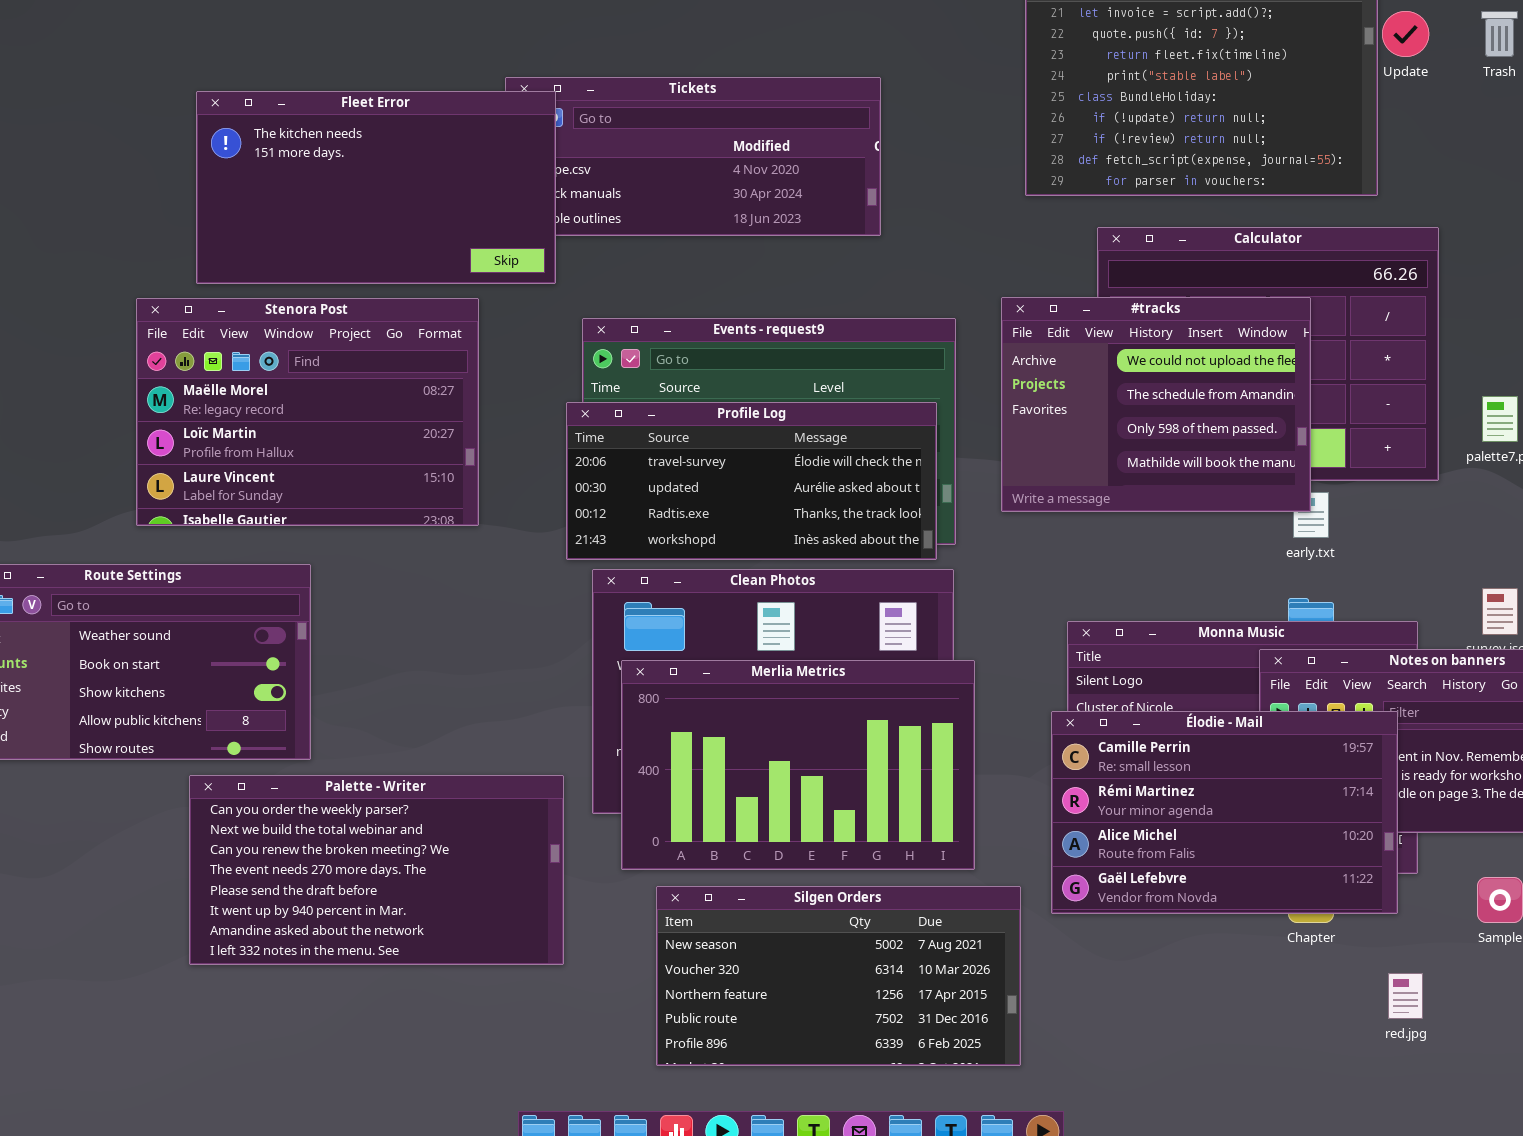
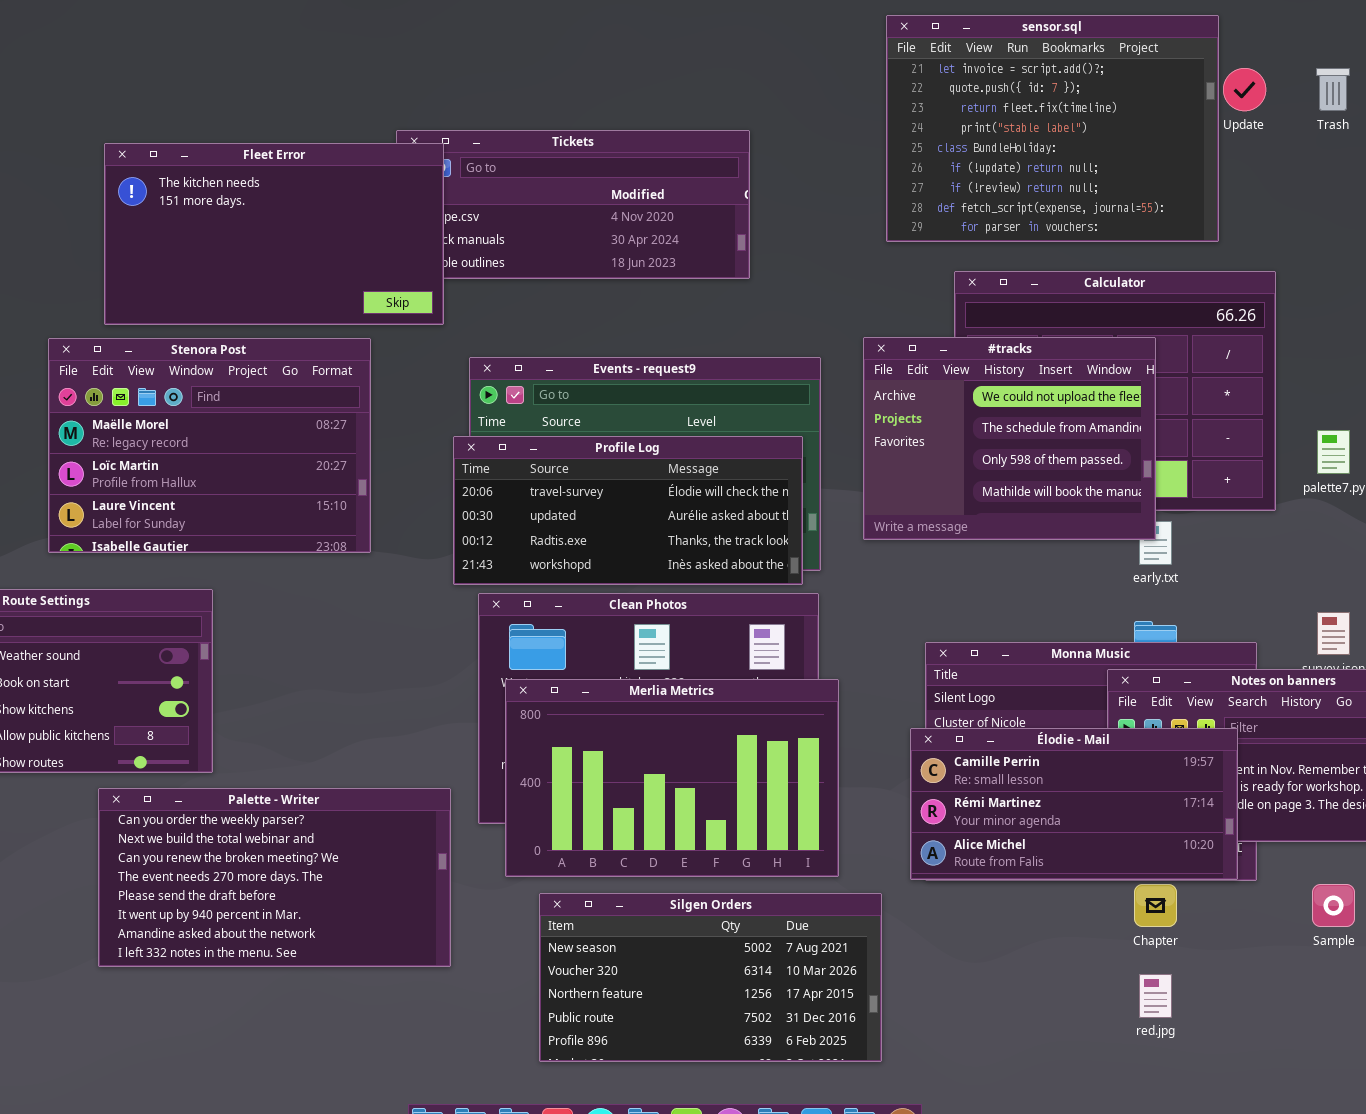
Élodie - Mail: [1051,711,1398,914] -> [910,728,1238,880], resized
red.jpg: [1388,973,1423,1019] -> [1139,974,1172,1018], moved

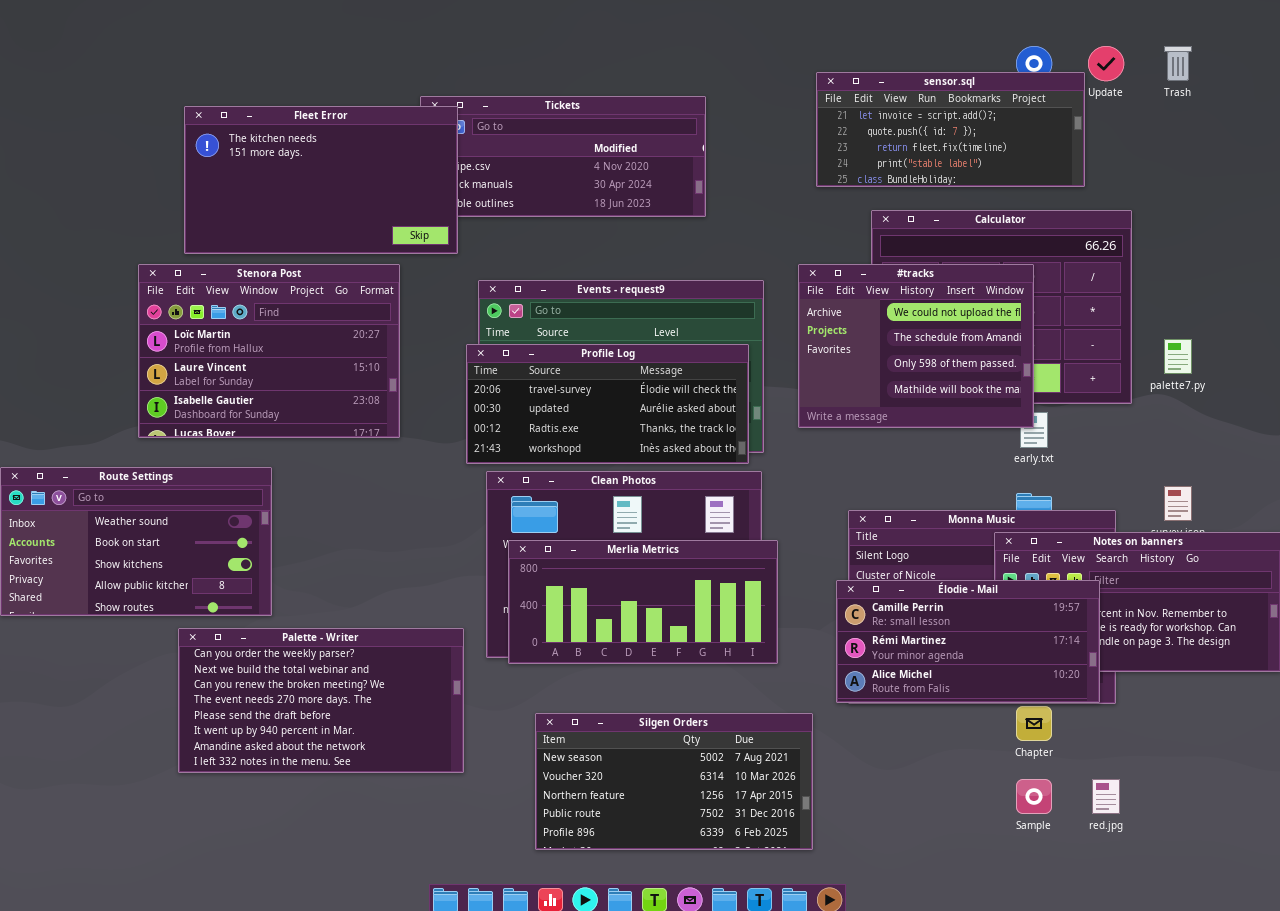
sensor.sql: [886,15,1219,242] -> [816,72,1085,187], resized
Stenora Post: [48,338,371,553] -> [138,264,400,438], scrolled down 1 row
Merlia Metrics: [505,679,839,877] -> [508,540,778,664], resized
Sample: [1312,884,1355,927] -> [1016,779,1052,814], moved
red.jpg: [1139,974,1172,1018] -> [1092,779,1120,814], moved

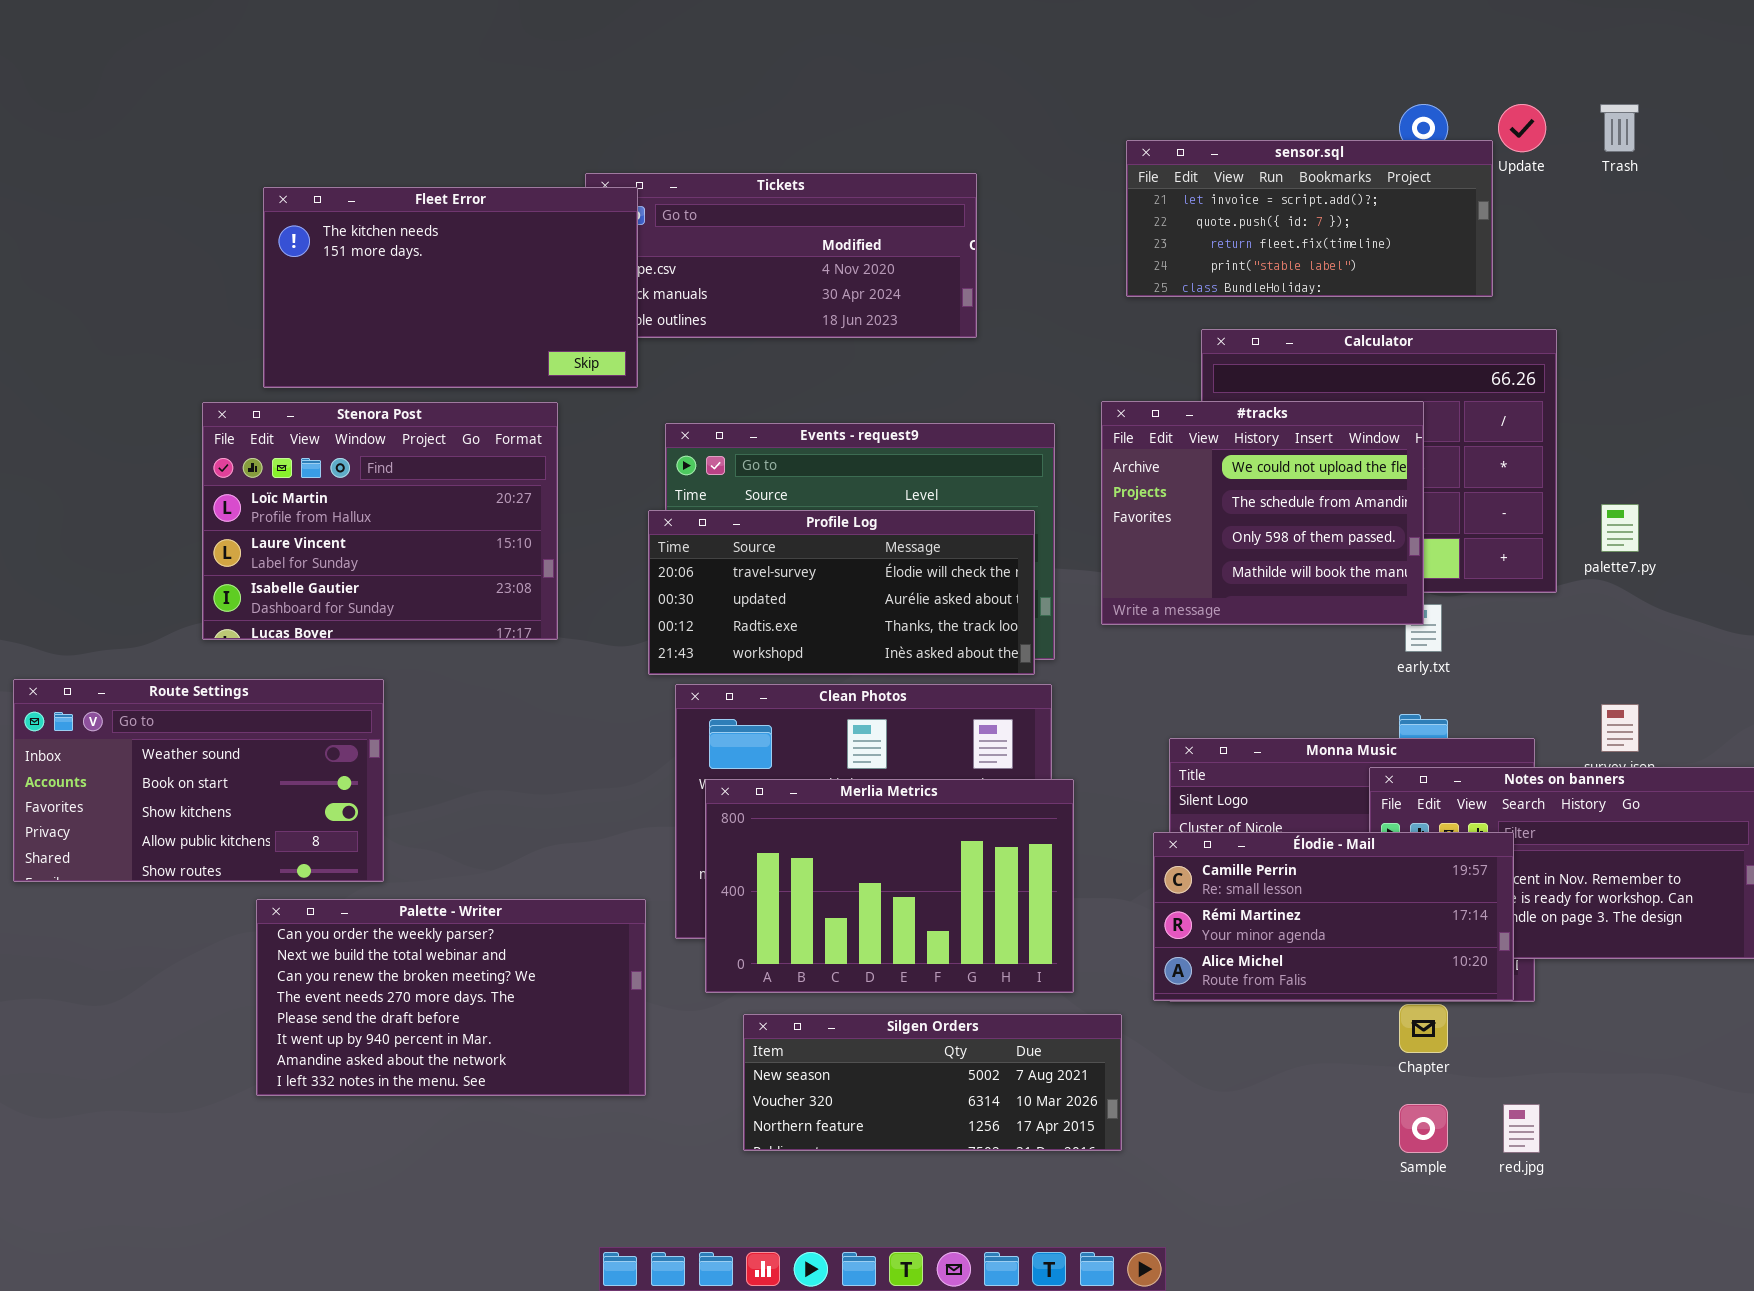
Merlia Metrics: [508,540,778,664] -> [705,779,1074,993], resized
Silgen Orders: [535,713,813,850] -> [743,1014,1122,1151], resized

